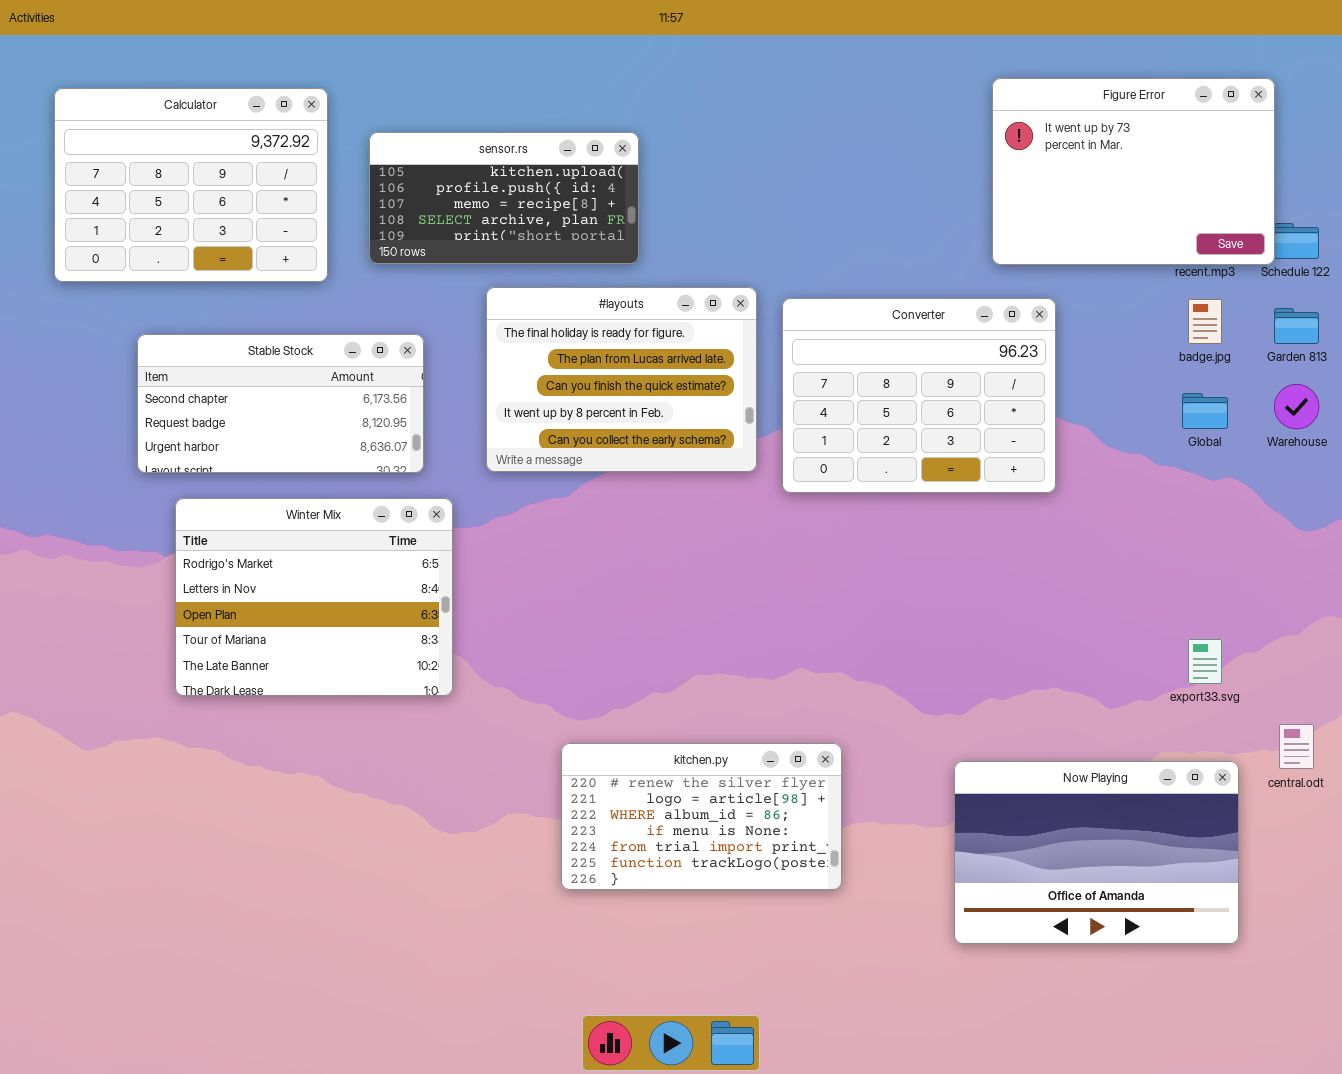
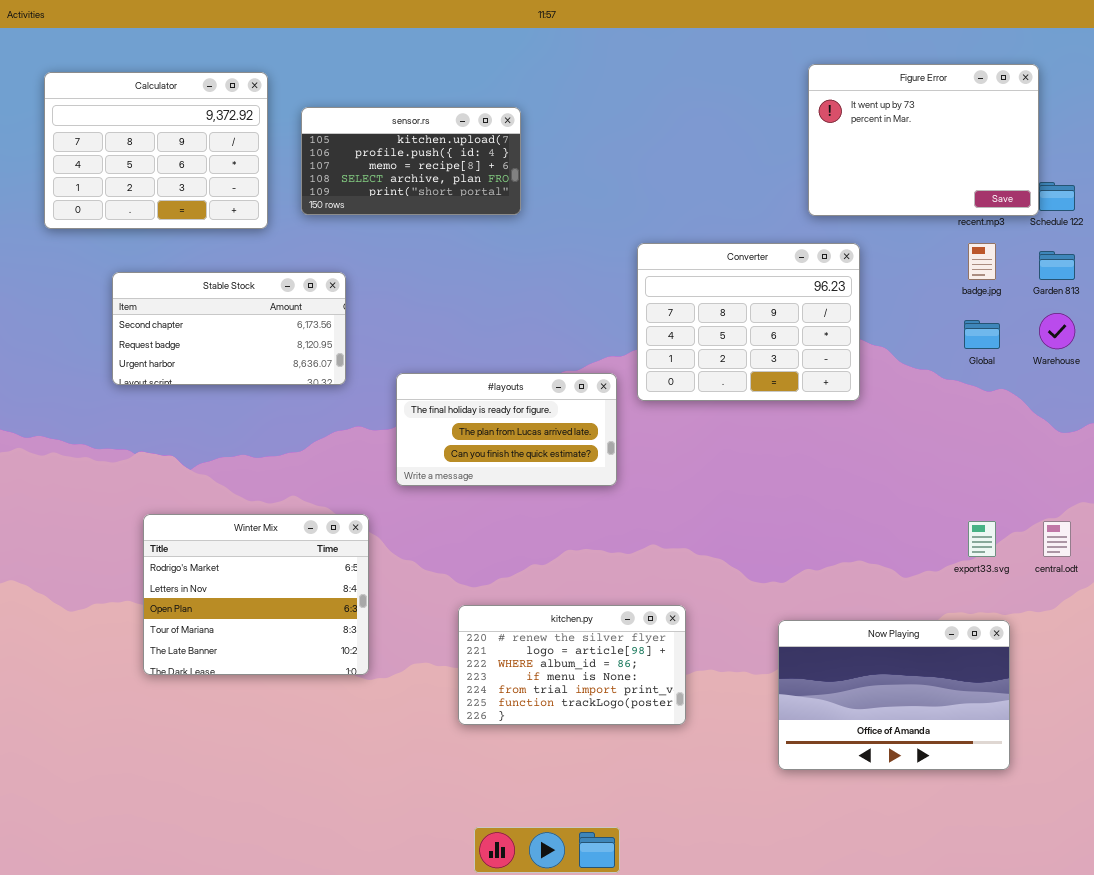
#layouts: [486,287,757,472] -> [396,373,617,486], moved, resized
Winter Mix: [175,498,453,696] -> [143,514,369,675], moved
central.odt: [1279,724,1314,769] -> [1043,521,1071,557], moved

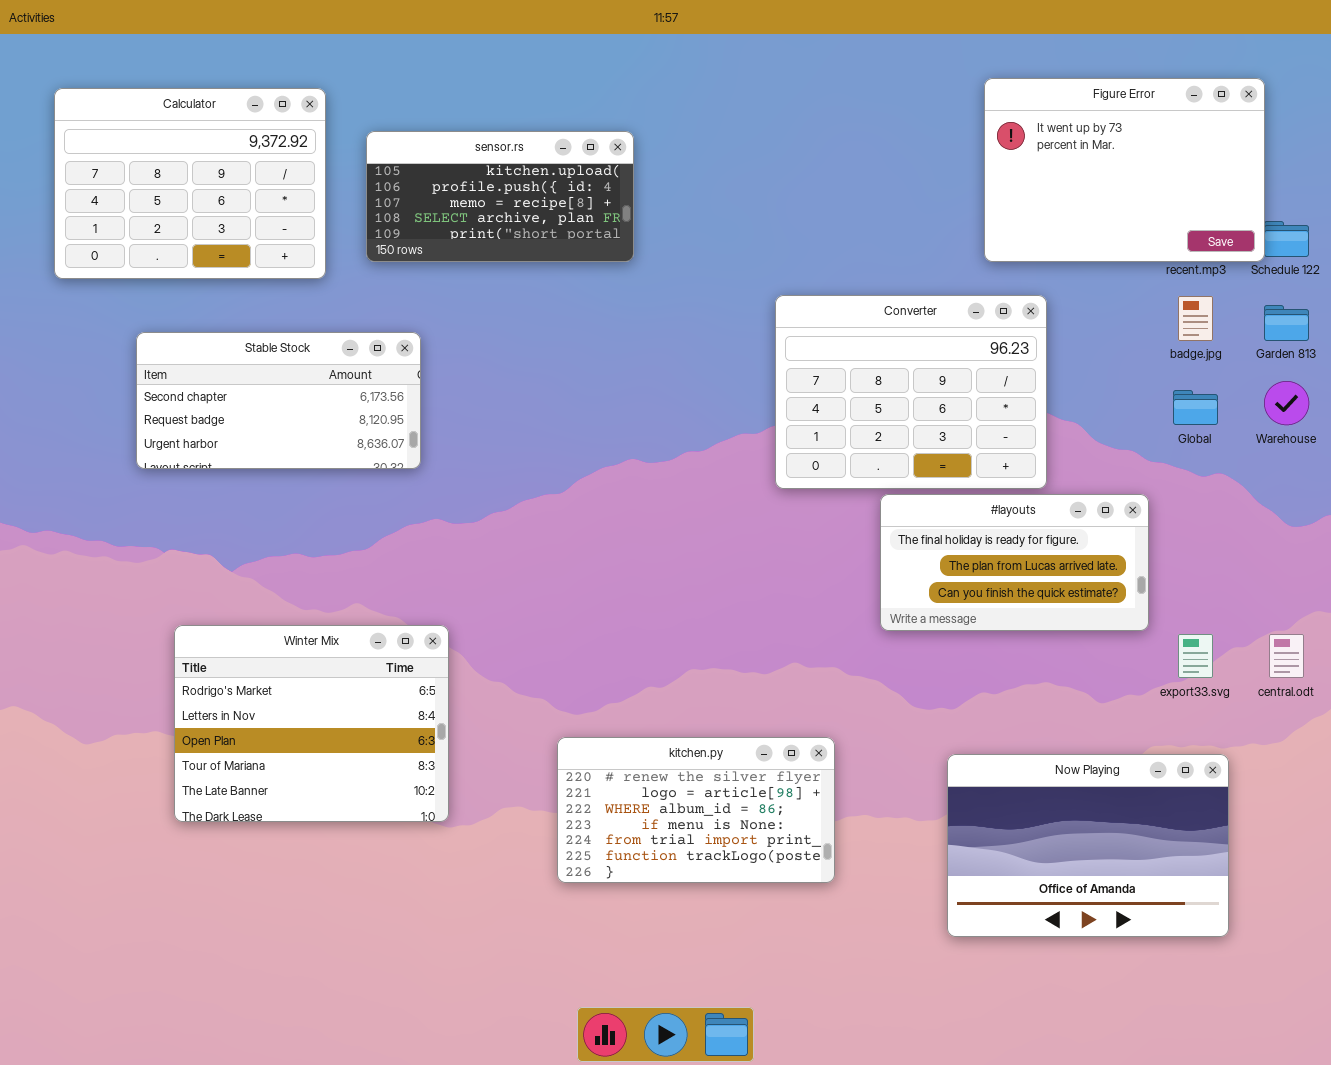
#layouts: [396,373,617,486] -> [880,494,1149,631], moved

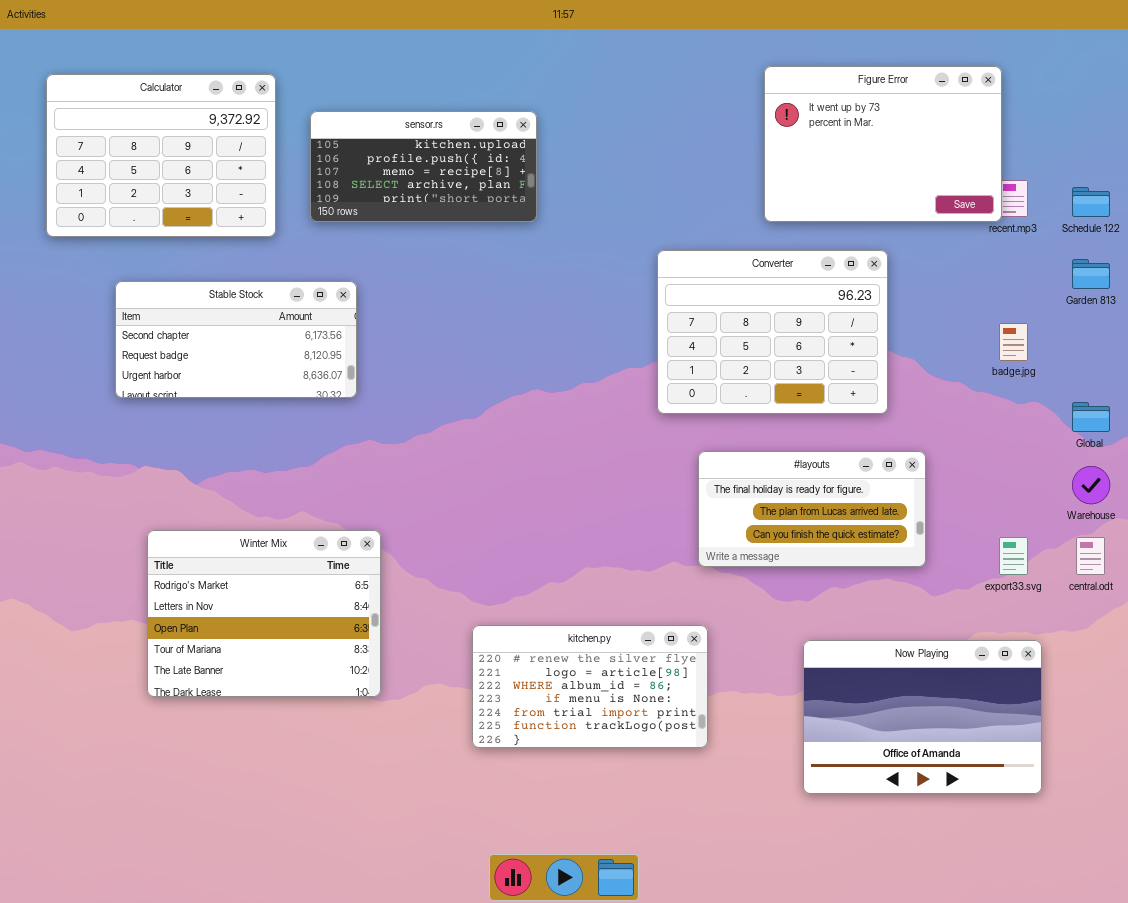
Figure Error: [984,78,1265,262] -> [764,66,1002,222], moved
badge.jpg: [1178,296,1213,341] -> [999,323,1028,361], moved
Warehouse: [1264,381,1309,425] -> [1072,466,1110,504], moved
Global: [1173,390,1218,425] -> [1072,402,1110,432], moved
#layouts: [880,494,1149,631] -> [698,451,926,567], moved

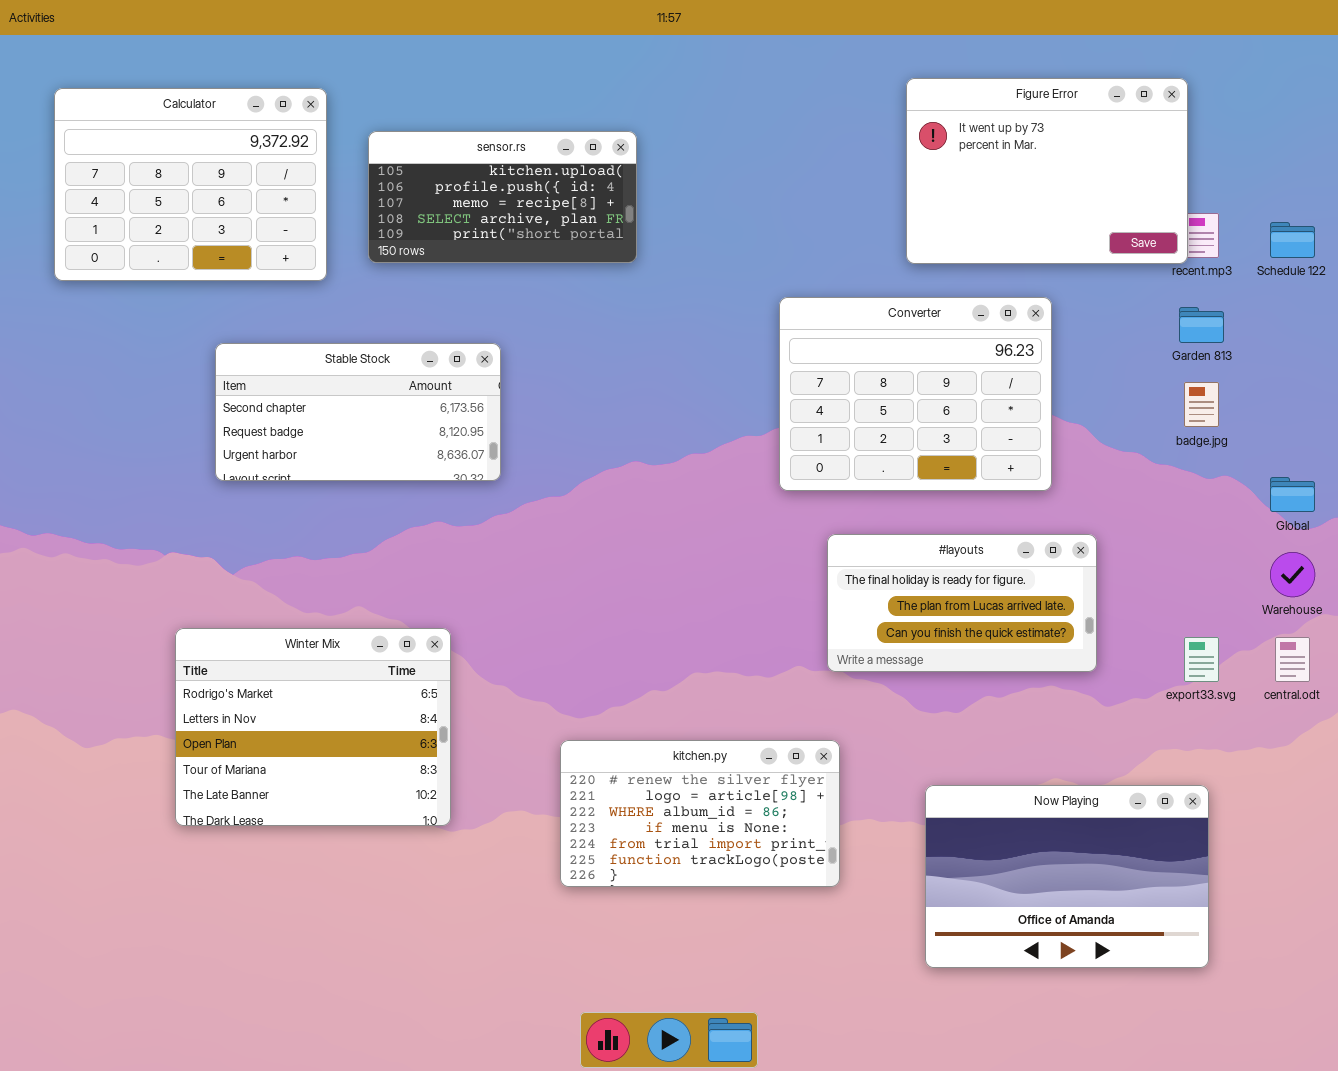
Garden 813: [1072,259,1110,289] -> [1179,307,1224,343], moved
Stable Stock: [115,281,357,398] -> [215,343,501,481], moved
Now Playing: [803,640,1042,794] -> [925,785,1209,968], moved

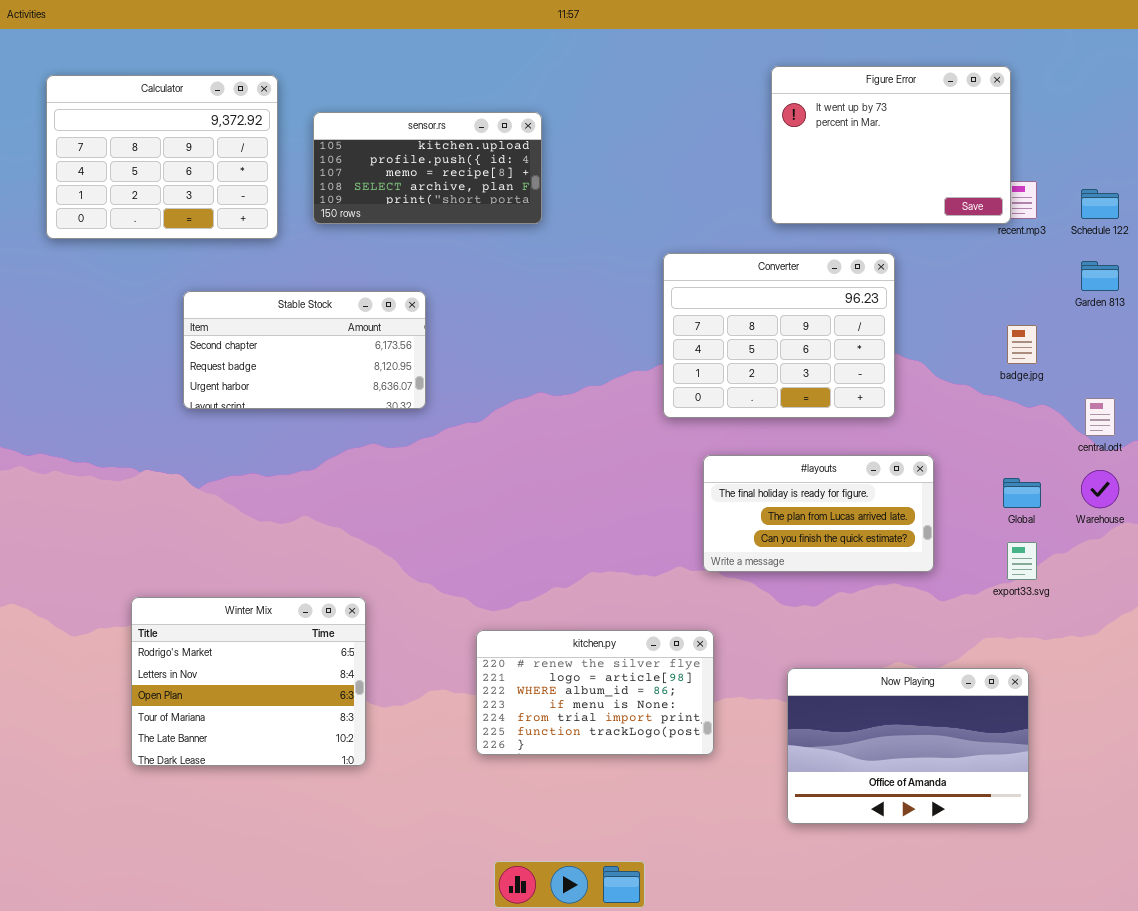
Garden 813: [1179,307,1224,343] -> [1081,261,1119,291], moved
Global: [1270,477,1315,512] -> [1003,478,1041,508], moved
Winter Mix: [175,628,451,826] -> [131,597,366,766], moved
central.odt: [1275,637,1310,682] -> [1085,398,1115,436], moved

